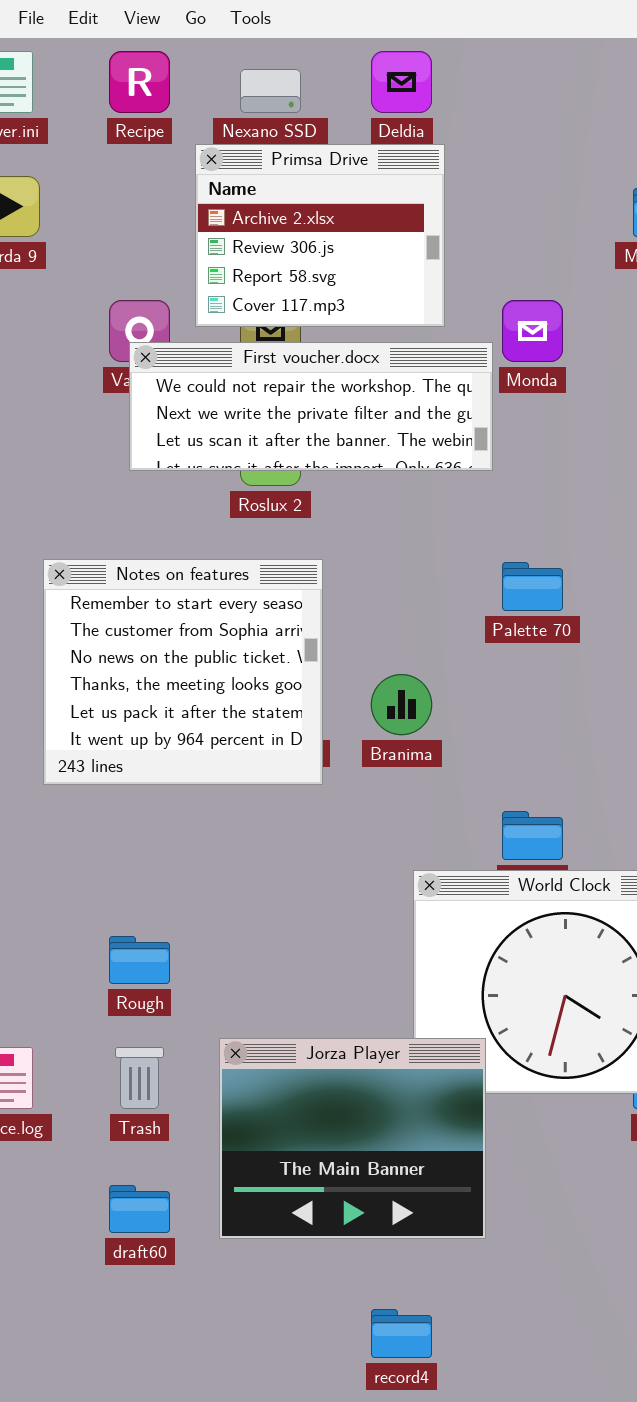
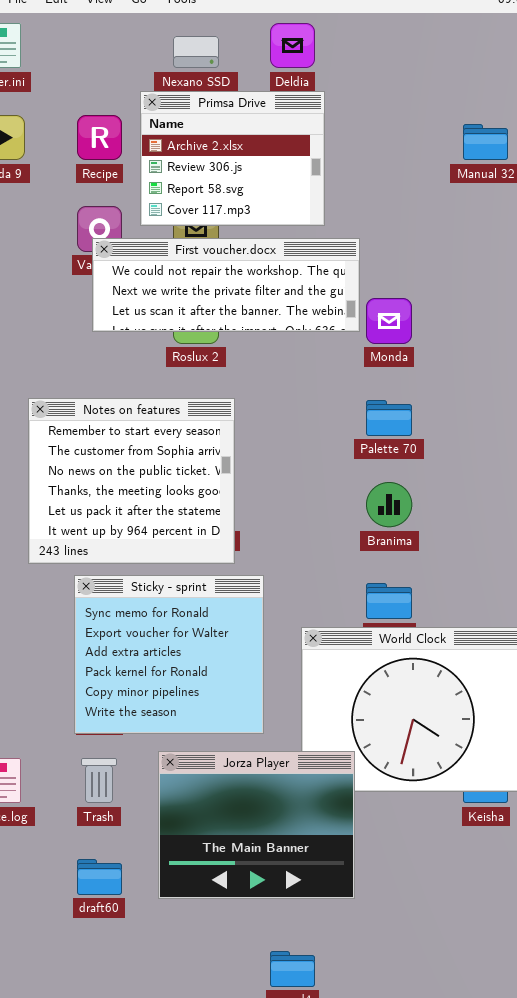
Recipe: [109,51,170,113] -> [77,115,122,160], moved
Monda: [502,300,563,362] -> [366,298,412,344], moved
Branima: [371,674,432,735] -> [366,482,412,527], moved
Sticky - sprint: none -> [74,575,264,734], opened

